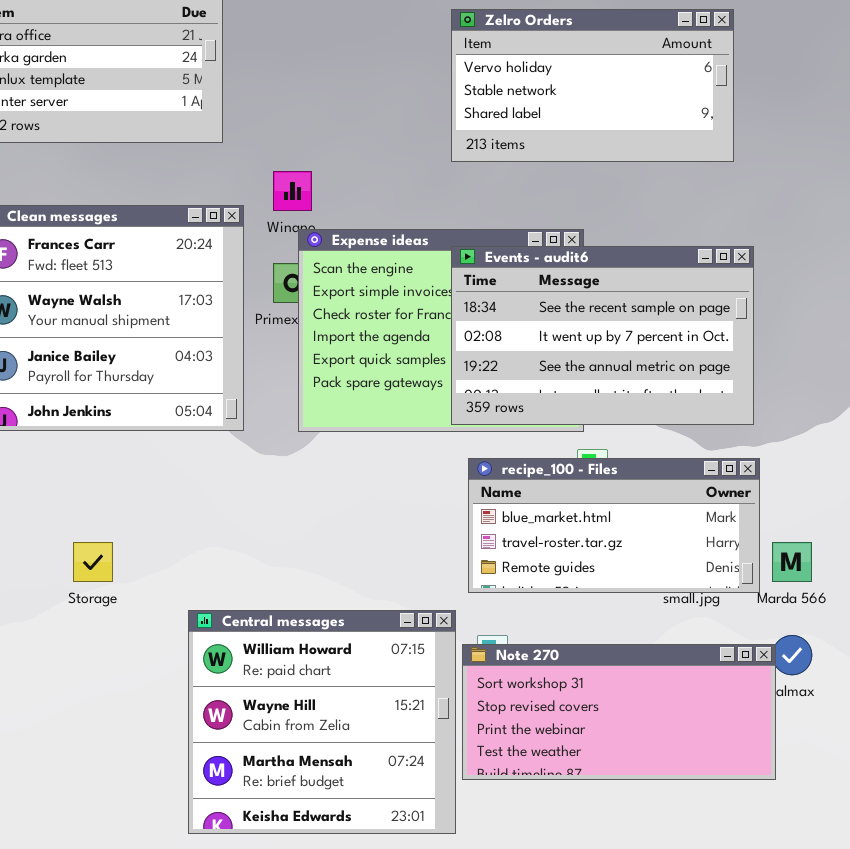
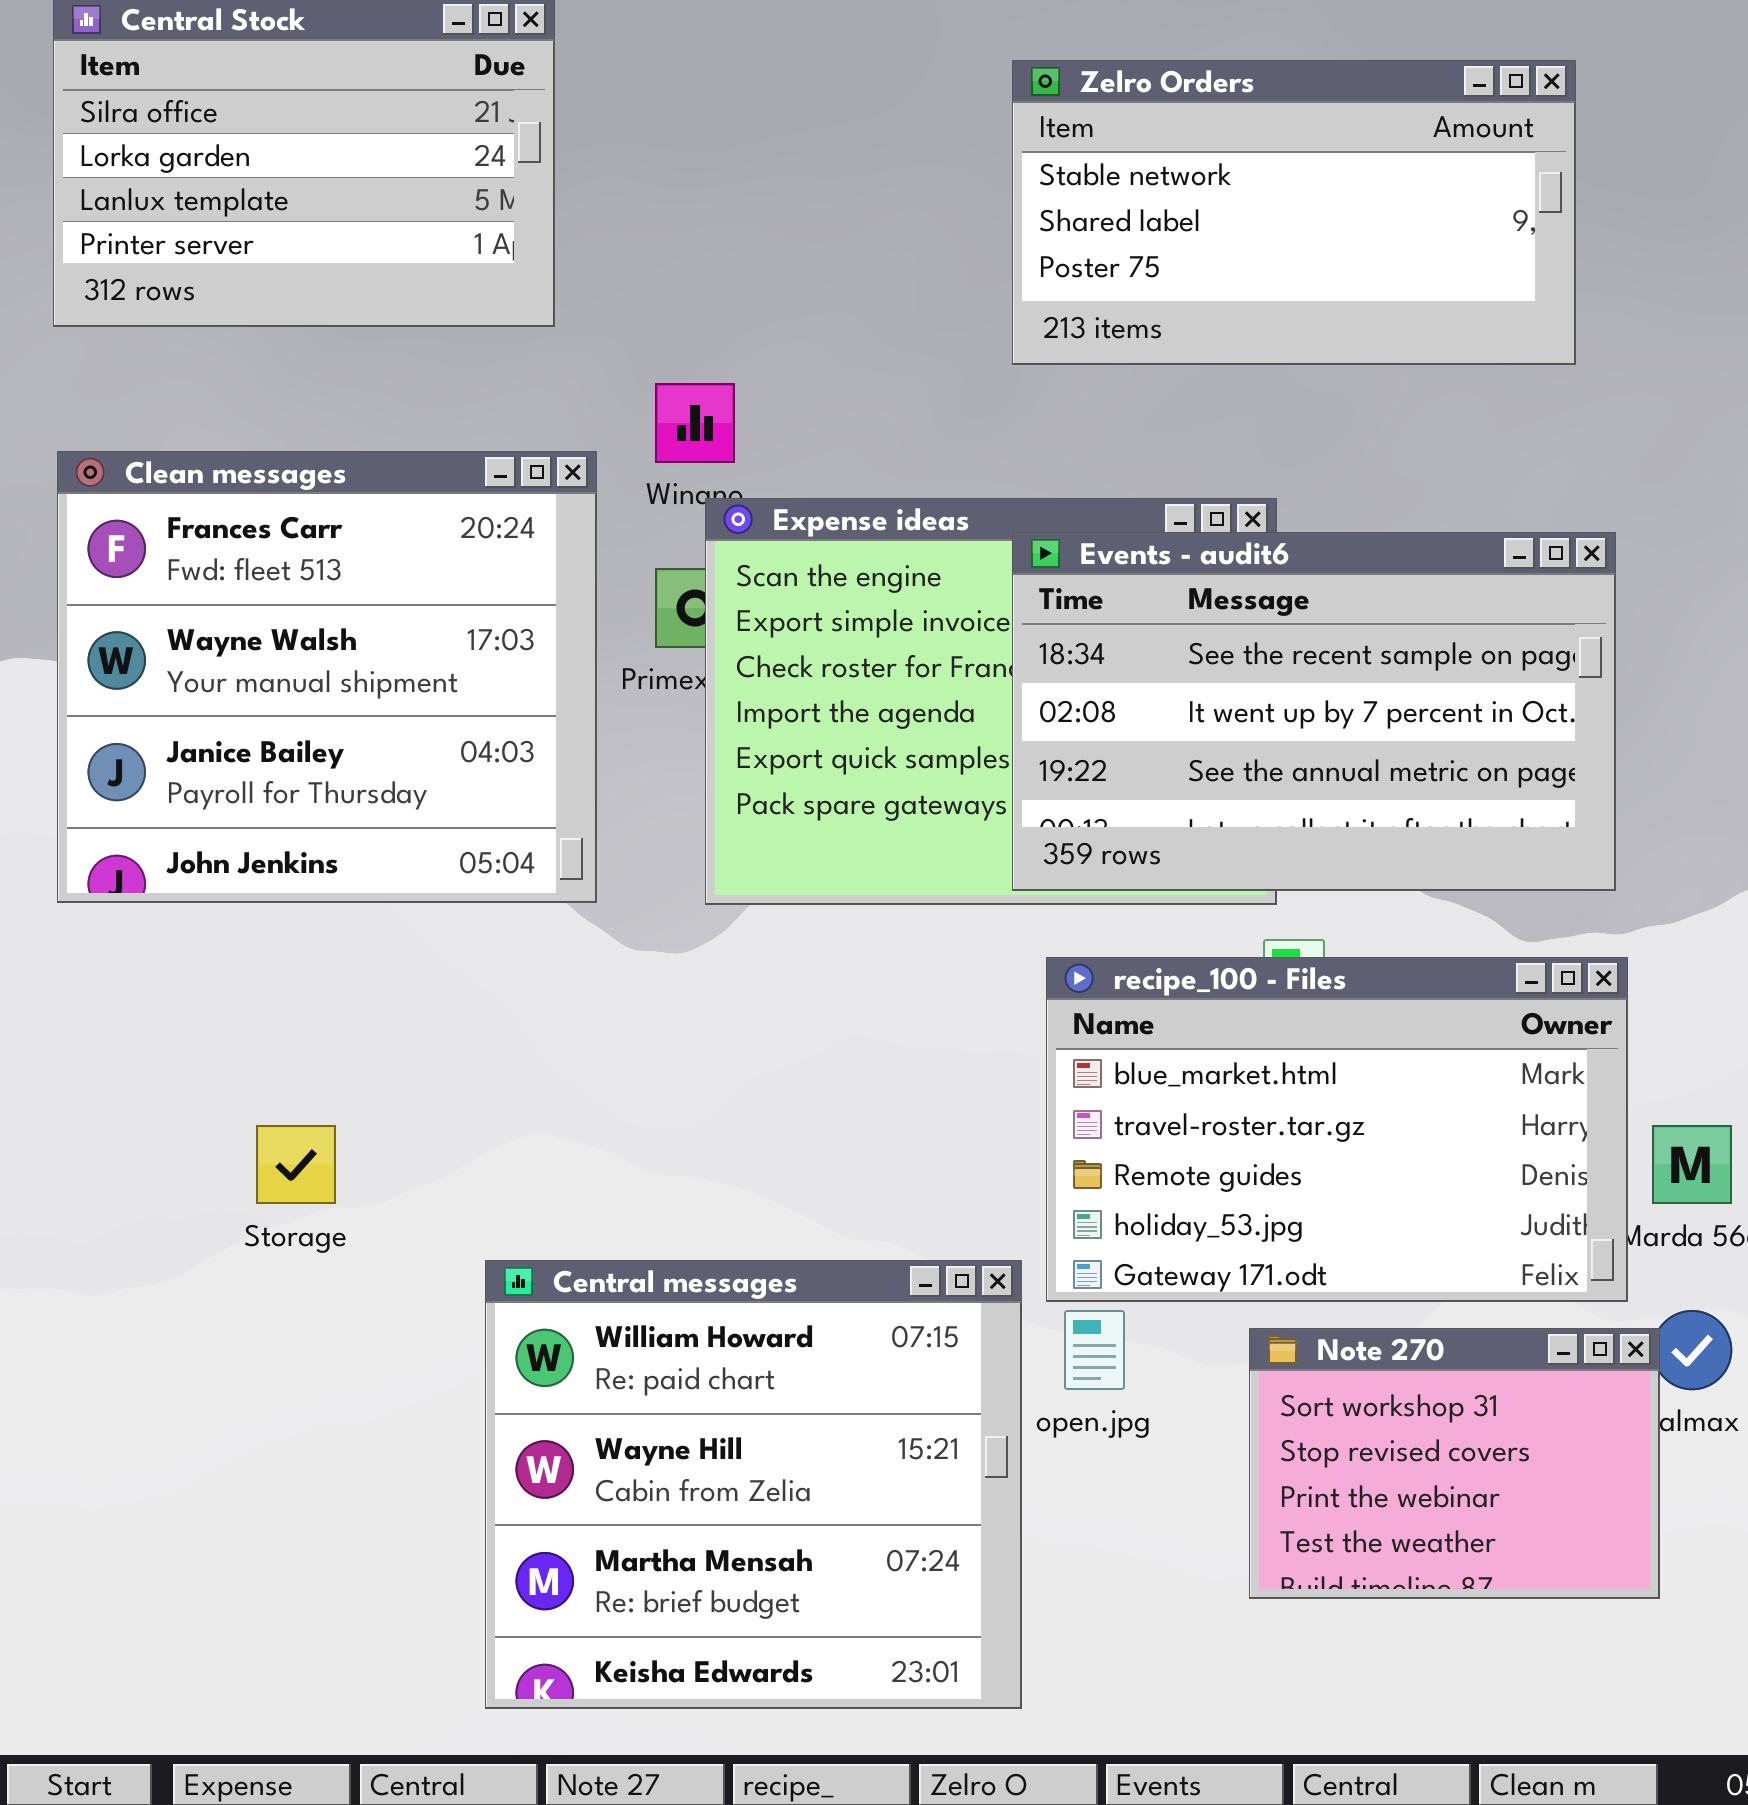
Zelro Orders: [451,9,734,162] -> [1012,60,1576,365], scrolled down 1 row
recipe_100 - Files: [468,458,760,593] -> [1046,957,1628,1302], resized
Note 270: [462,644,776,780] -> [1249,1328,1660,1599], resized

